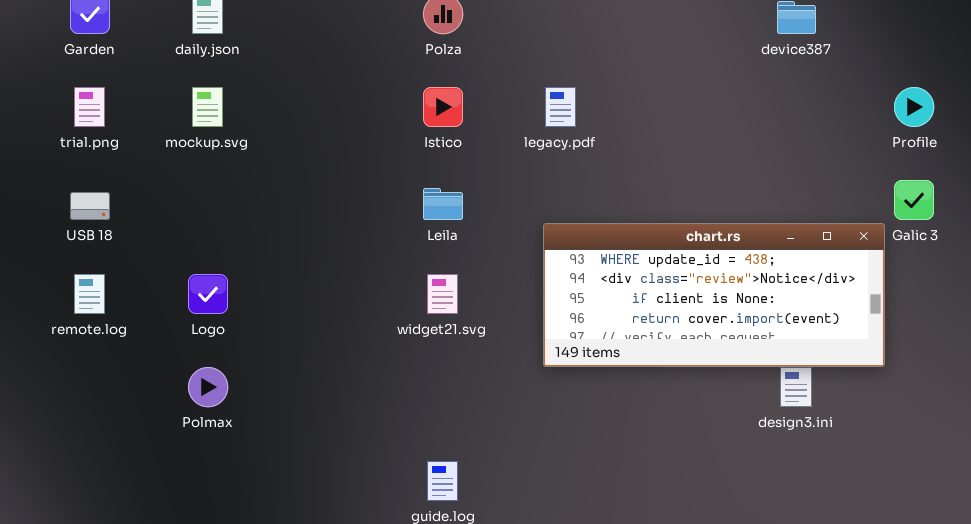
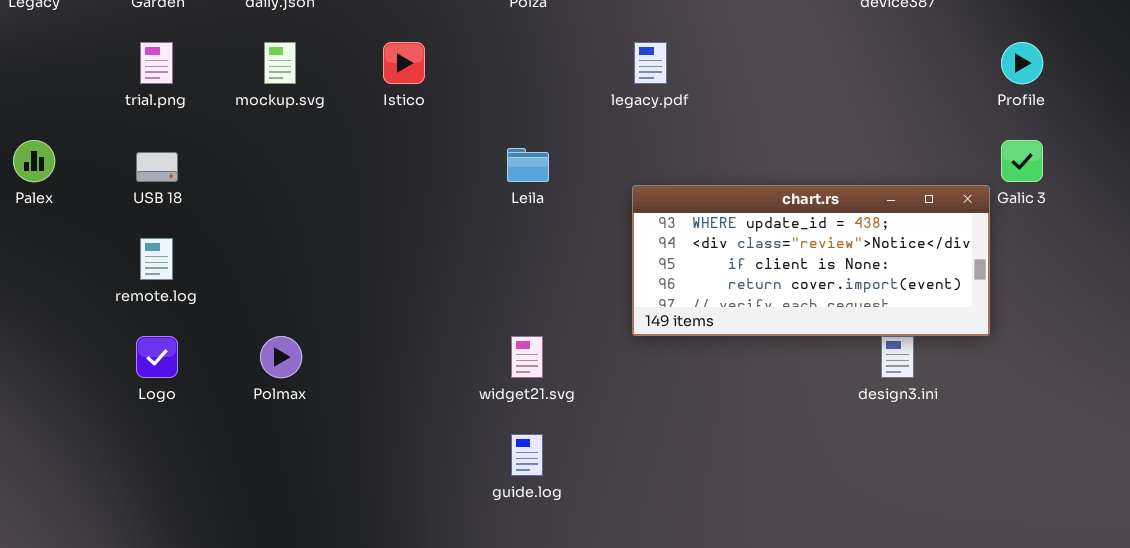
Istico: [423,87,463,127] -> [383,42,425,84], moved
Logo: [188,274,228,314] -> [136,336,178,378], moved
widget21.svg: [427,274,458,314] -> [511,336,543,378], moved

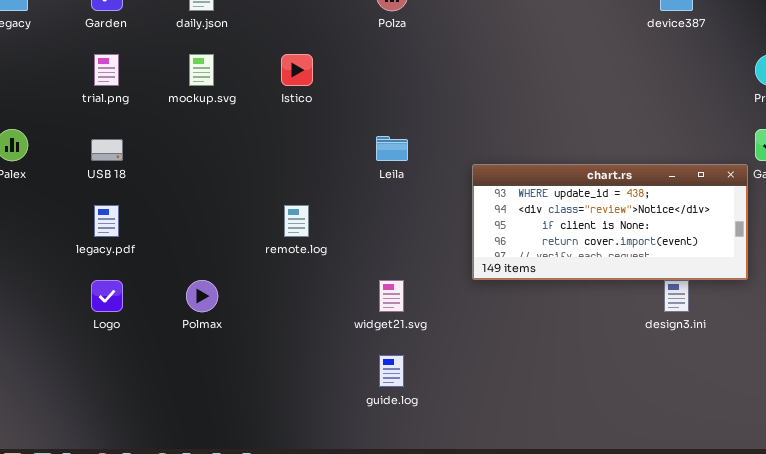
legacy.pdf: [634,42,667,84] -> [94,205,119,237], moved
remote.log: [140,238,173,280] -> [284,205,309,237], moved

